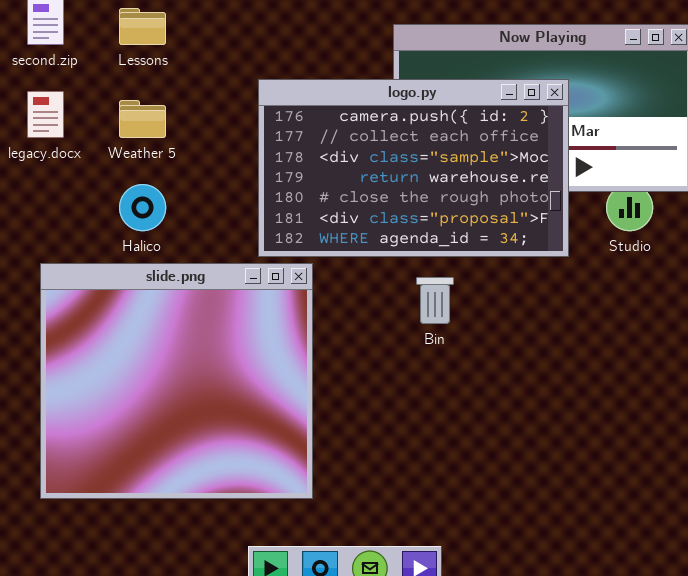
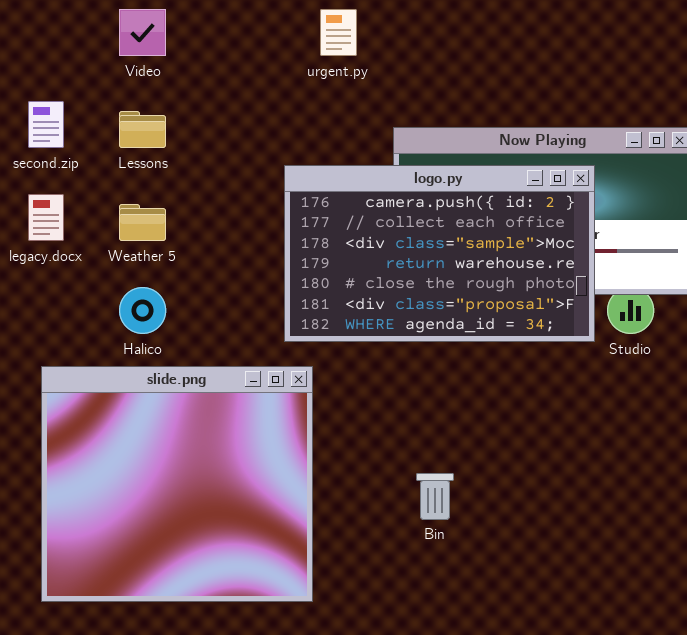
logo.py: [258,79,569,257] -> [284,165,595,342], moved
Bin: [416,277,454,324] -> [416,473,454,520], moved

